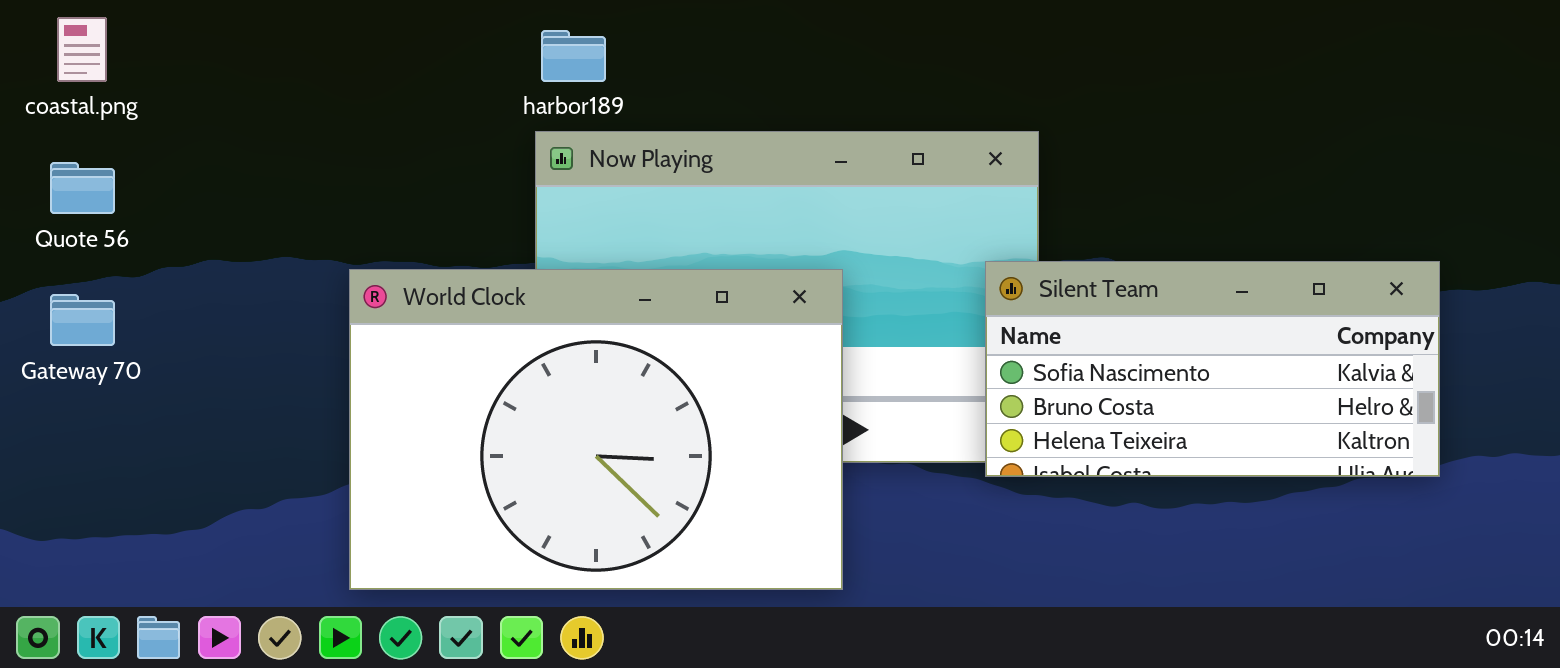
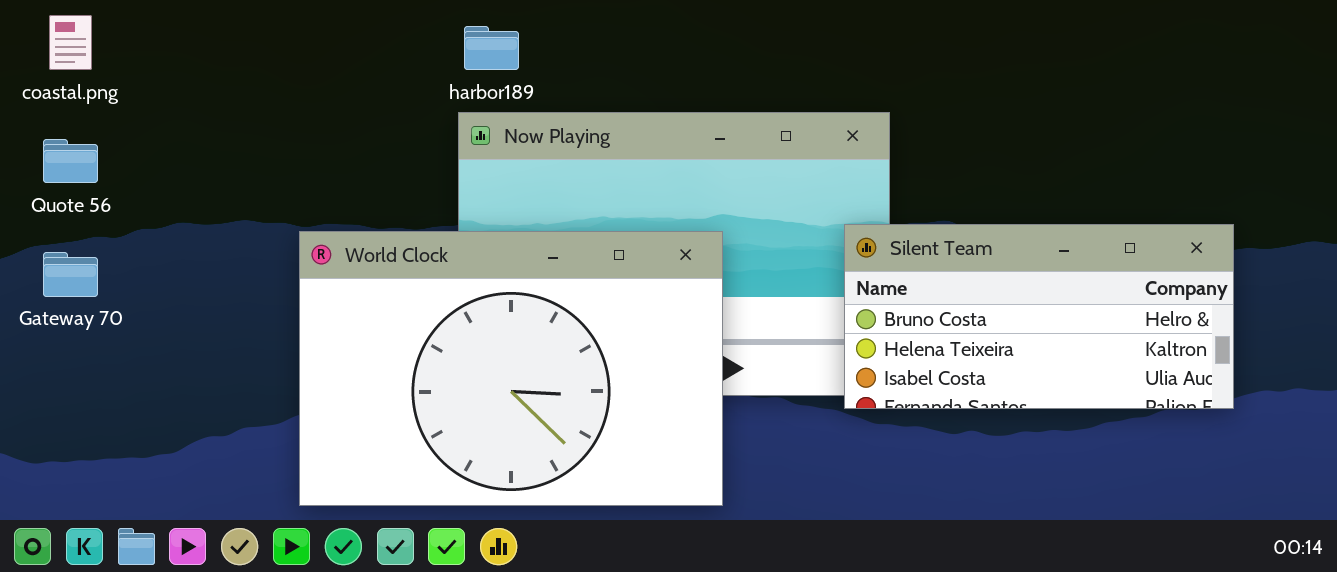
Silent Team: [985,261,1440,477] -> [844,224,1234,409], scrolled down 1 row

